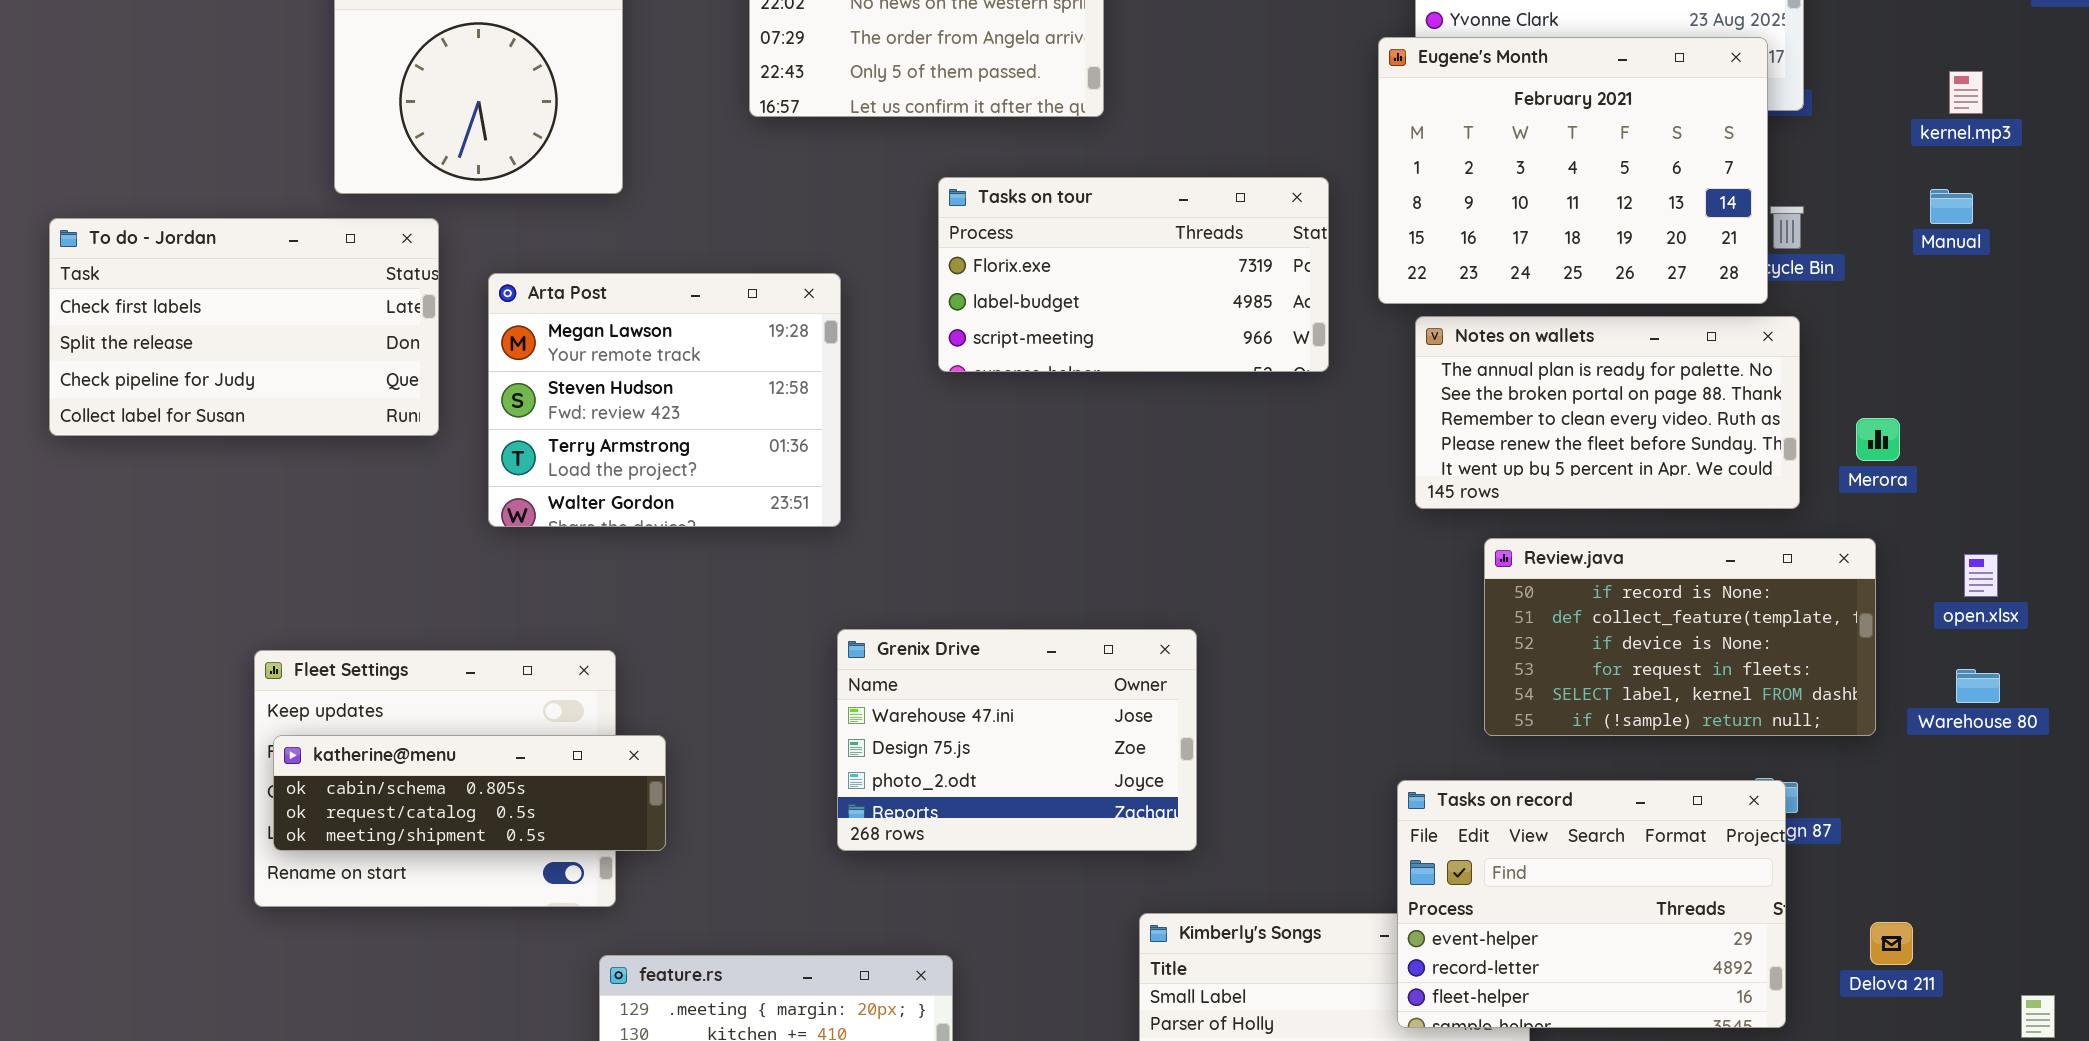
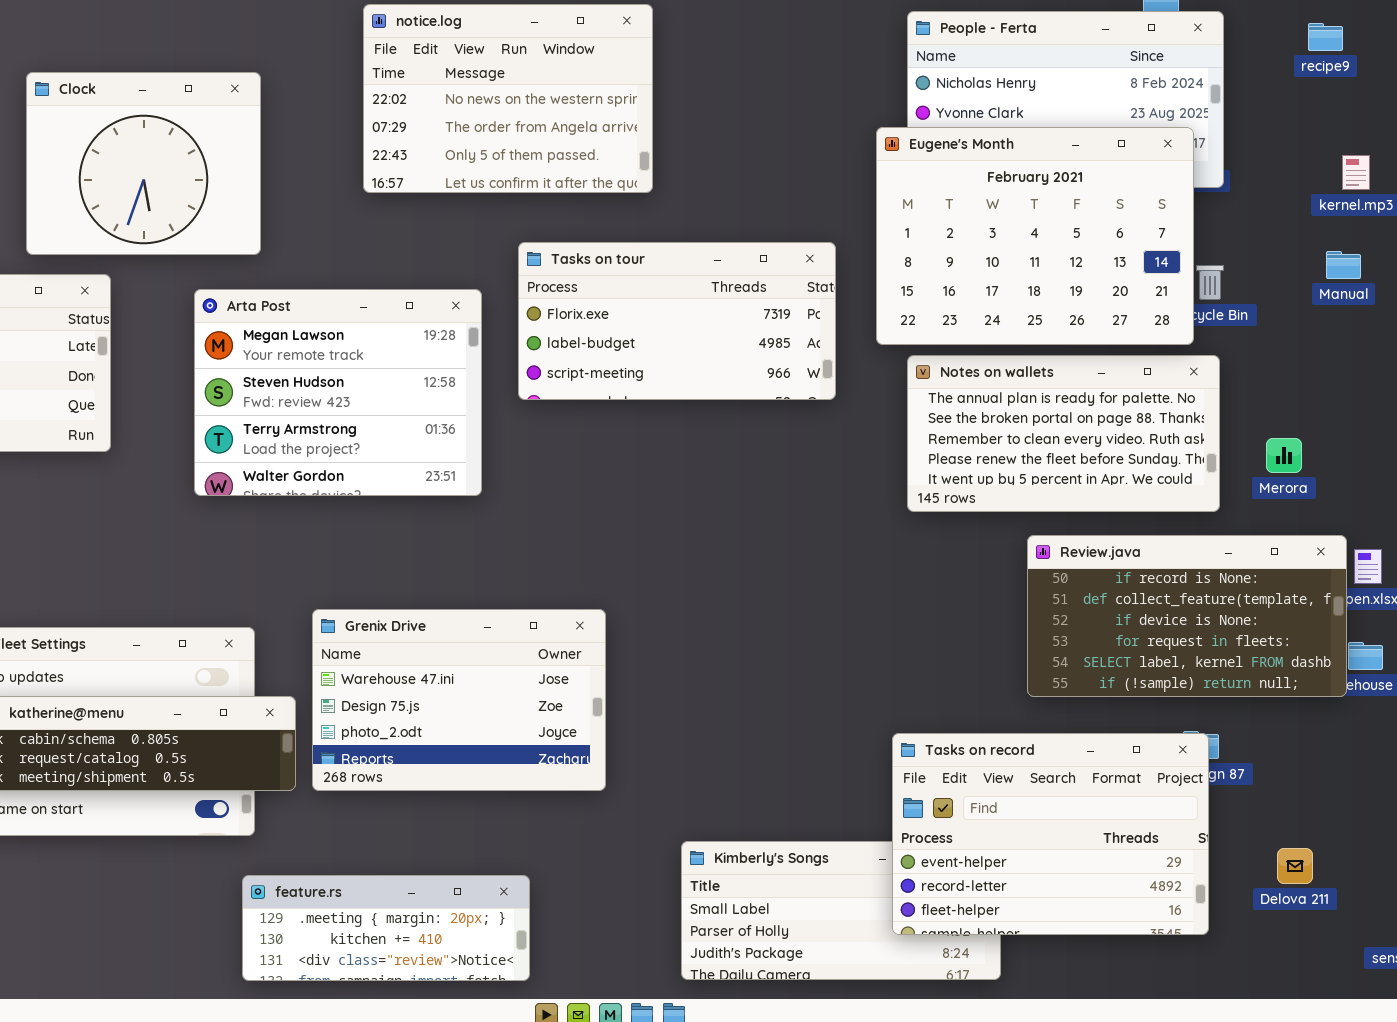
Arta Post: [488,273,841,527] -> [194,289,482,496], moved
Review.java: [1484,538,1876,736] -> [1027,535,1347,697], moved
Grenix Drive: [837,629,1197,851] -> [312,609,606,791], moved

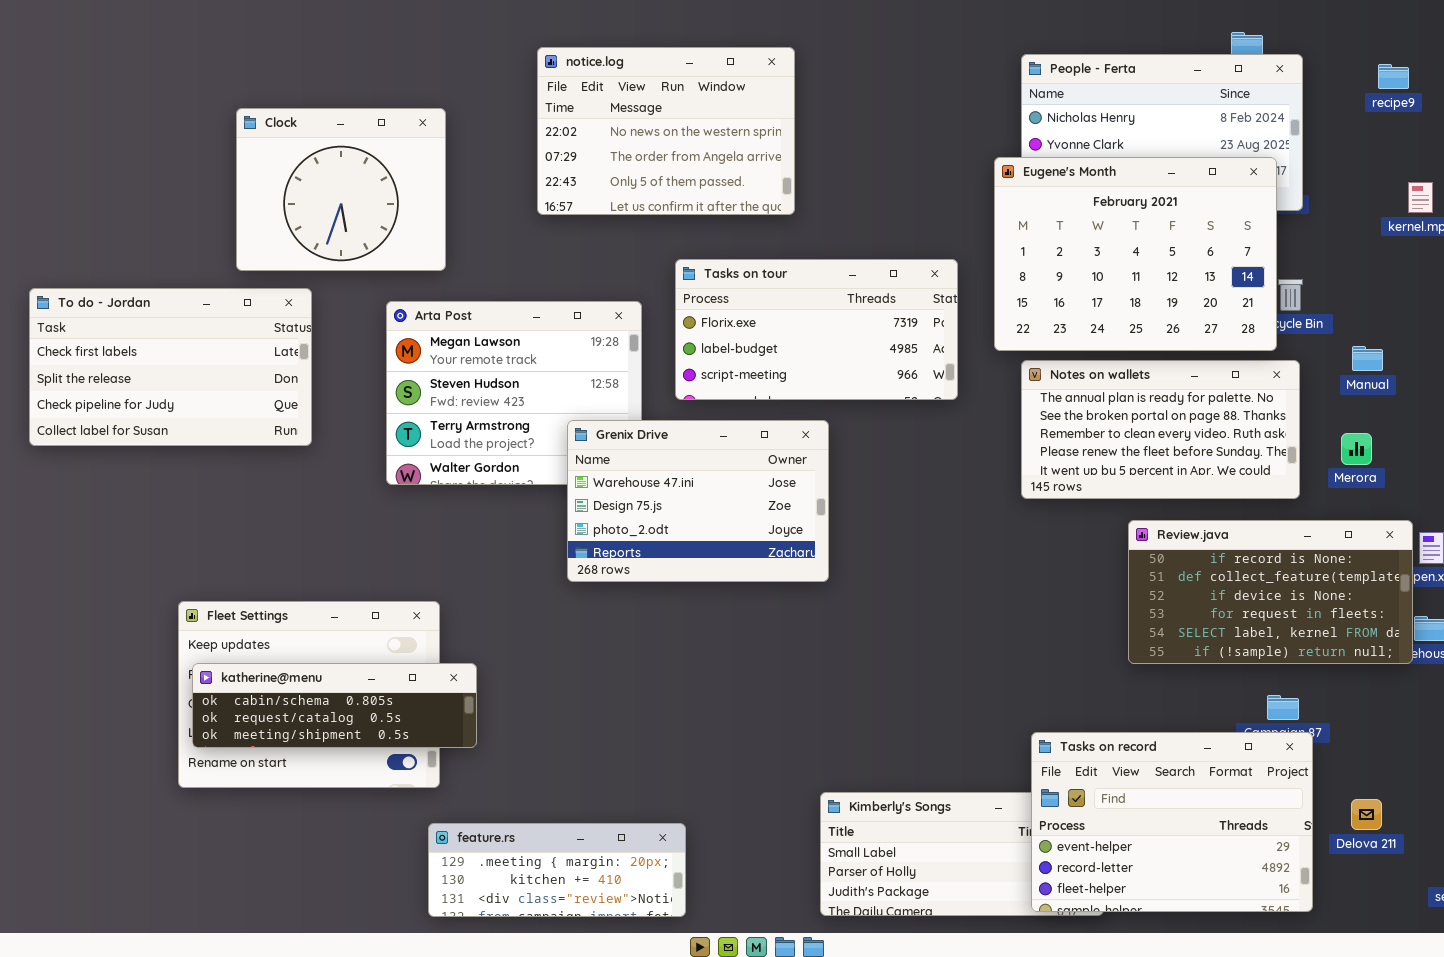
Manual: [1326,251,1361,279] -> [1352,346,1383,371], moved
Grenix Drive: [312,609,606,791] -> [567,420,829,582], moved
Tasks on record: [892,733,1209,935] -> [1031,732,1313,912], moved

